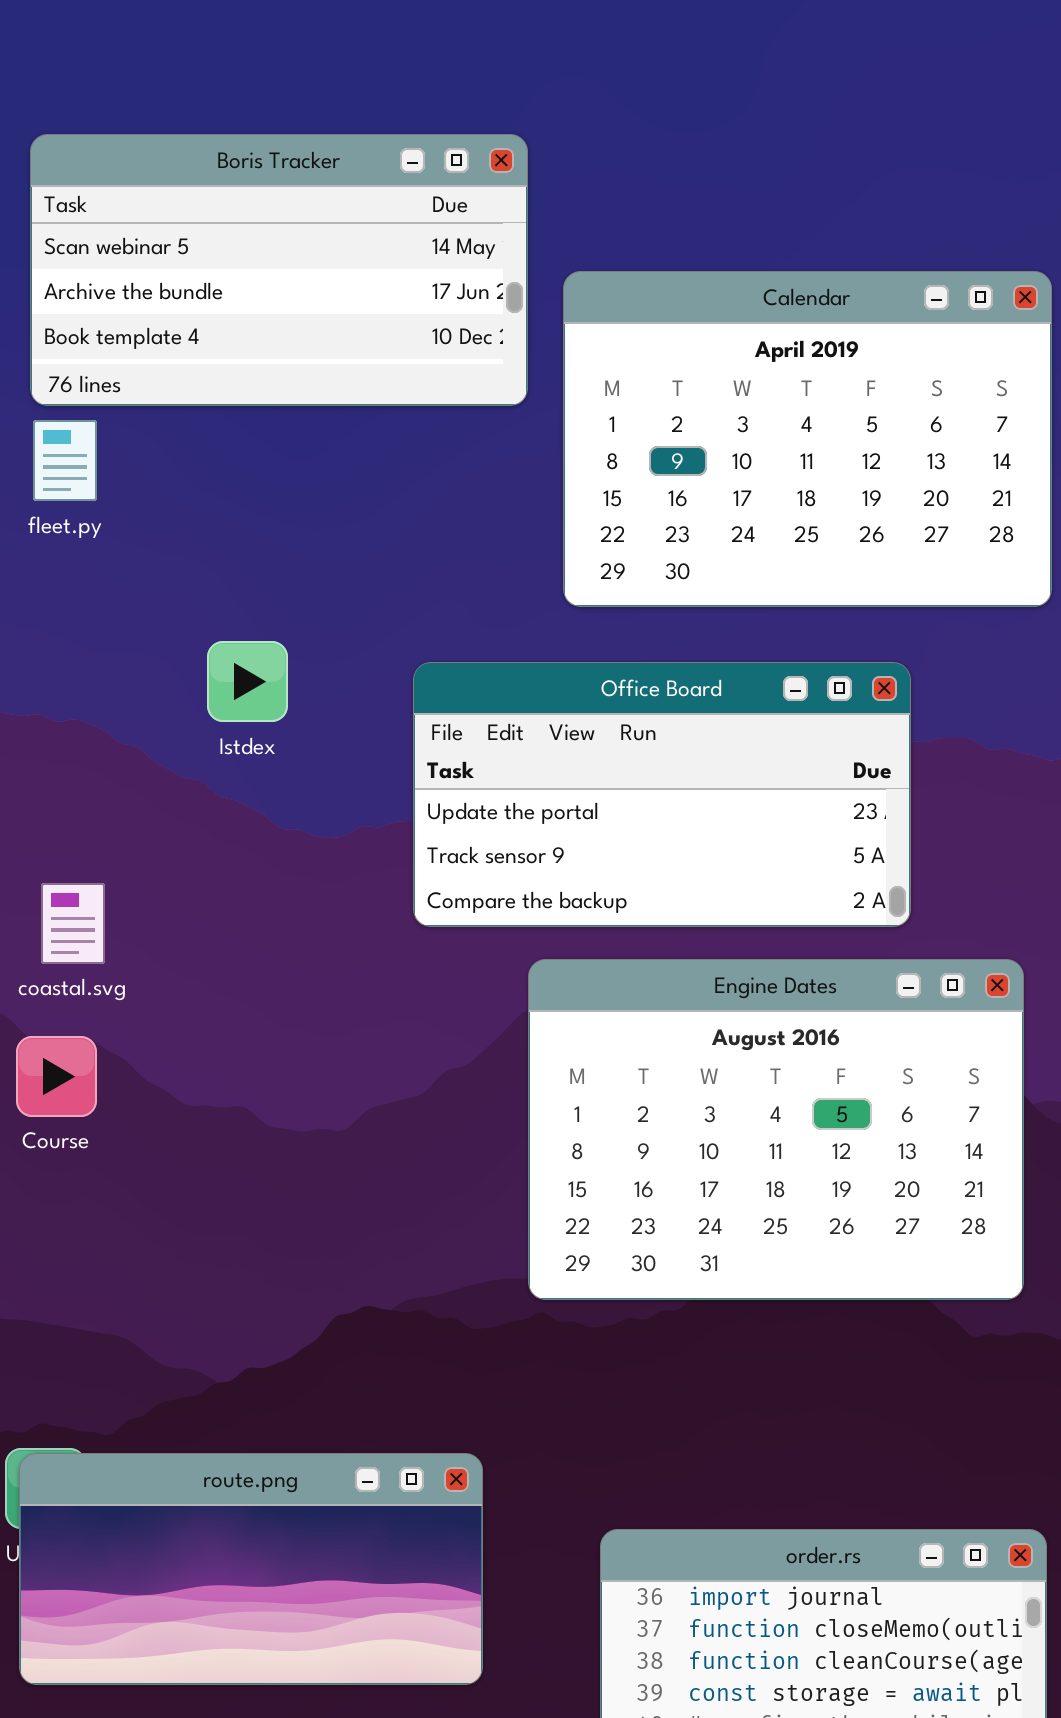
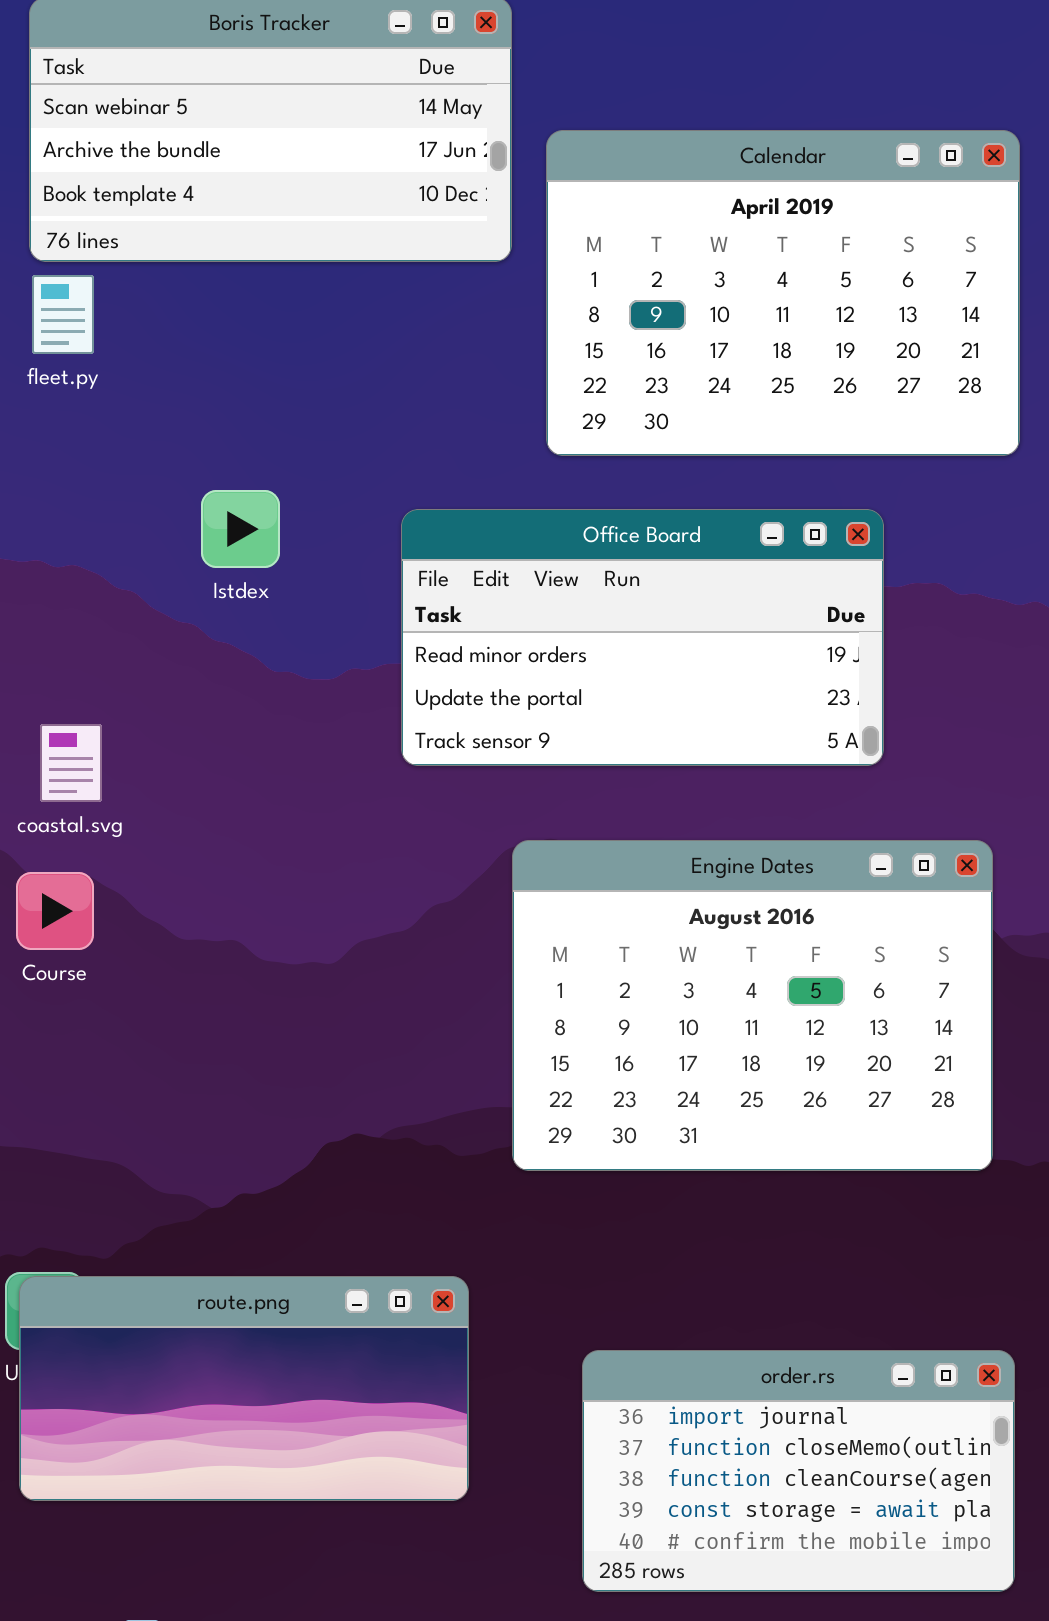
Office Board: [413,662,911,927] -> [401,509,884,766], scrolled up 1 row
Engine Dates: [528,959,1024,1300] -> [512,840,993,1171], moved

